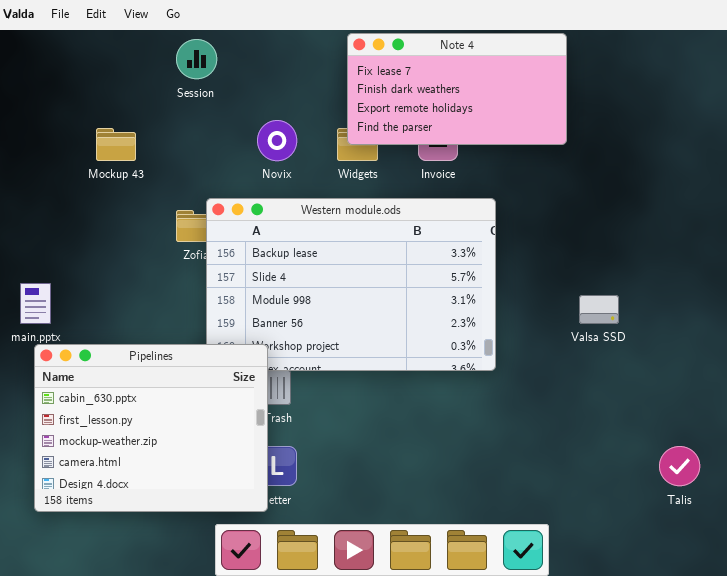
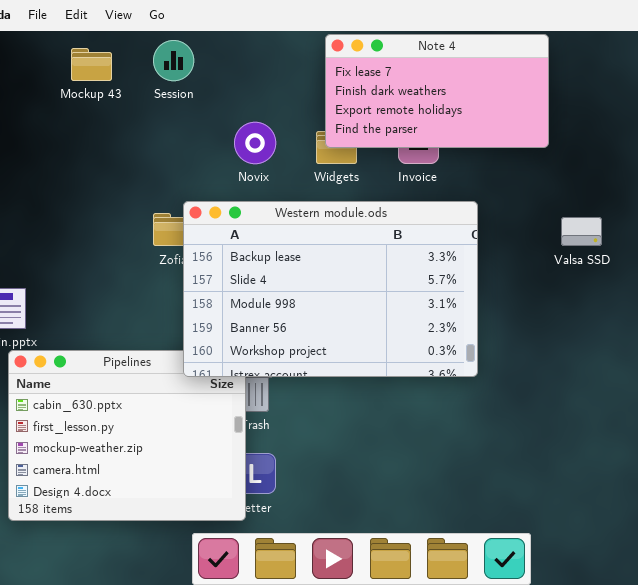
Mockup 43: [96,128,136,161] -> [71,48,112,81], moved
Western module.ods: [206,198,496,371] -> [183,201,478,377], raised
Valsa SSD: [579,295,619,324] -> [561,217,602,246], moved

